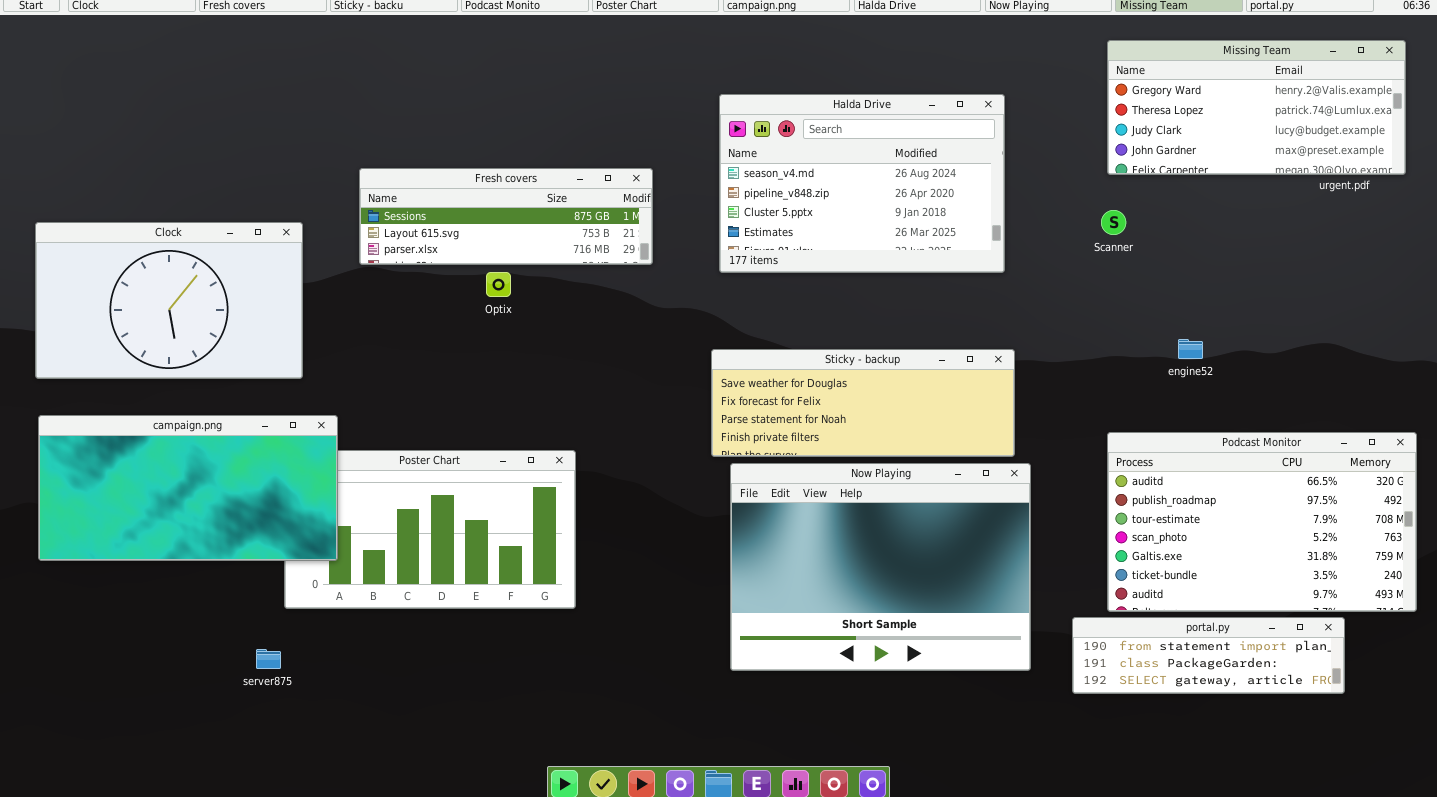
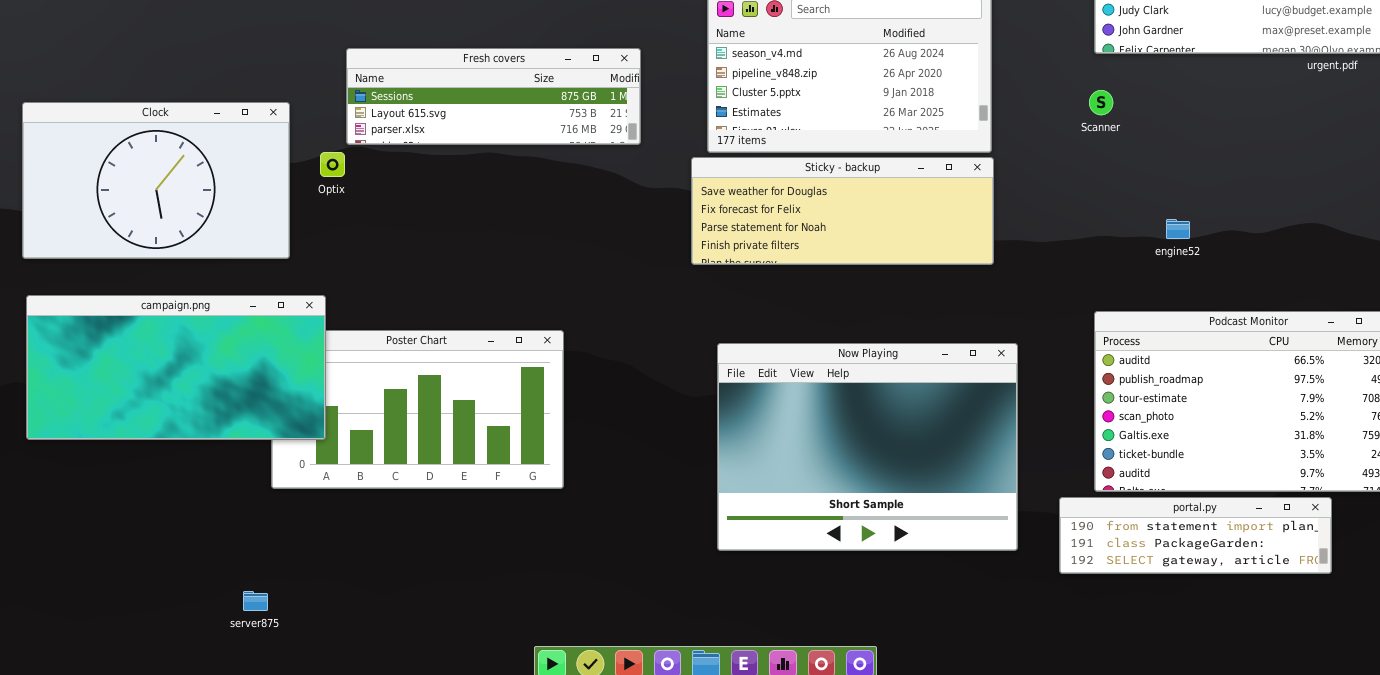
Optix: [486,272,511,297] -> [320,152,345,177], moved
Sticky - backup: [711,349,1015,457] -> [691,157,994,265], moved
server875: [256,649,281,669] -> [243,591,268,611], moved

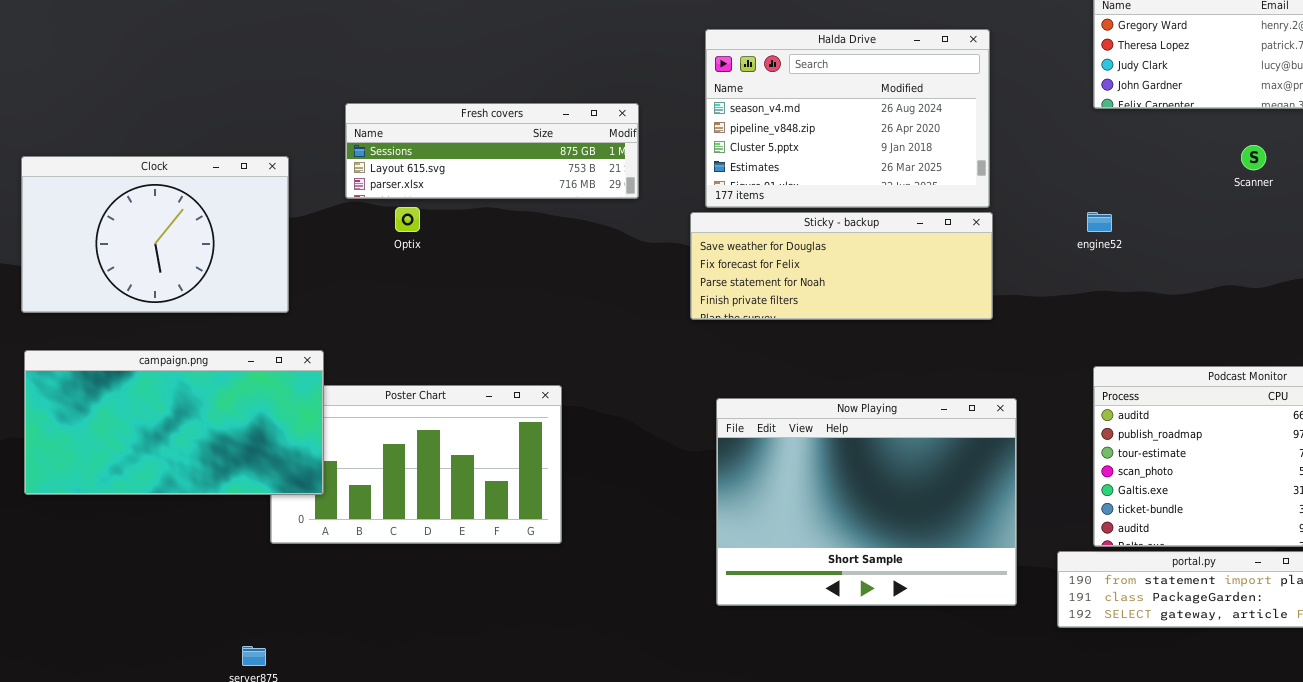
Scanner: [1089,90,1113,115] -> [1241,145,1266,170], moved
Optix: [320,152,345,177] -> [395,207,420,232], moved
engine52: [1166,219,1190,239] -> [1087,212,1112,232], moved

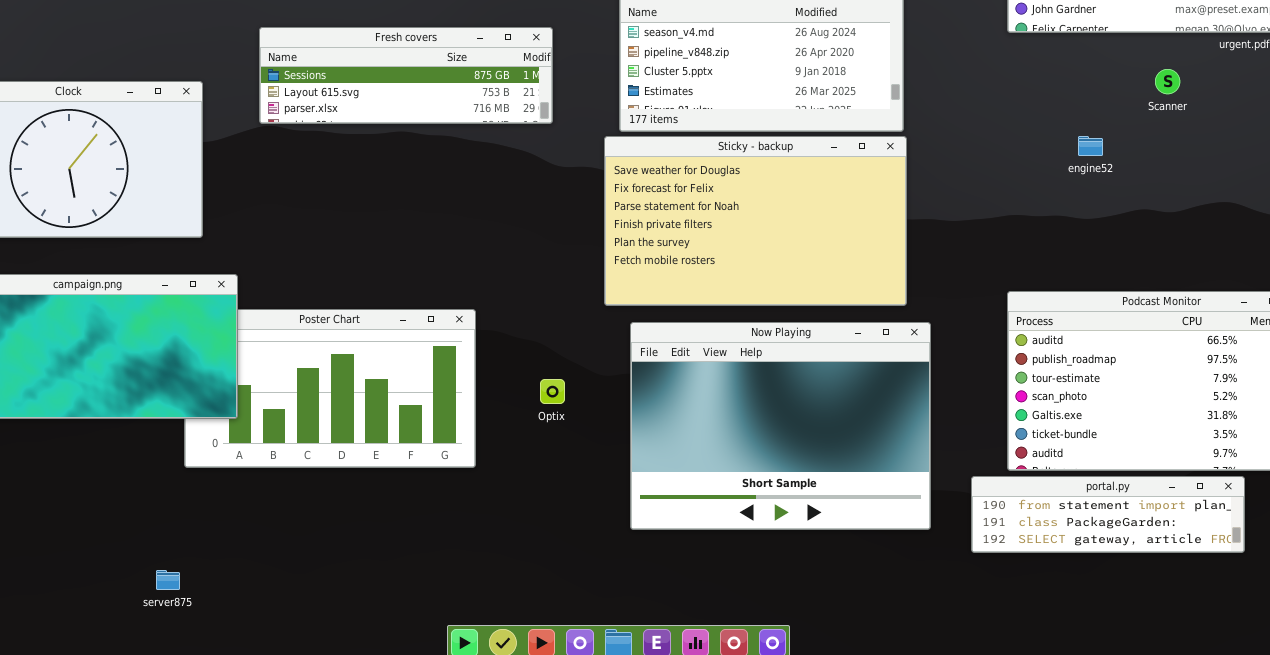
Optix: [395,207,420,232] -> [540,379,565,404], moved
Sticky - backup: [690,212,993,320] -> [604,136,907,306], resized
engine52: [1087,212,1112,232] -> [1078,136,1103,156], moved

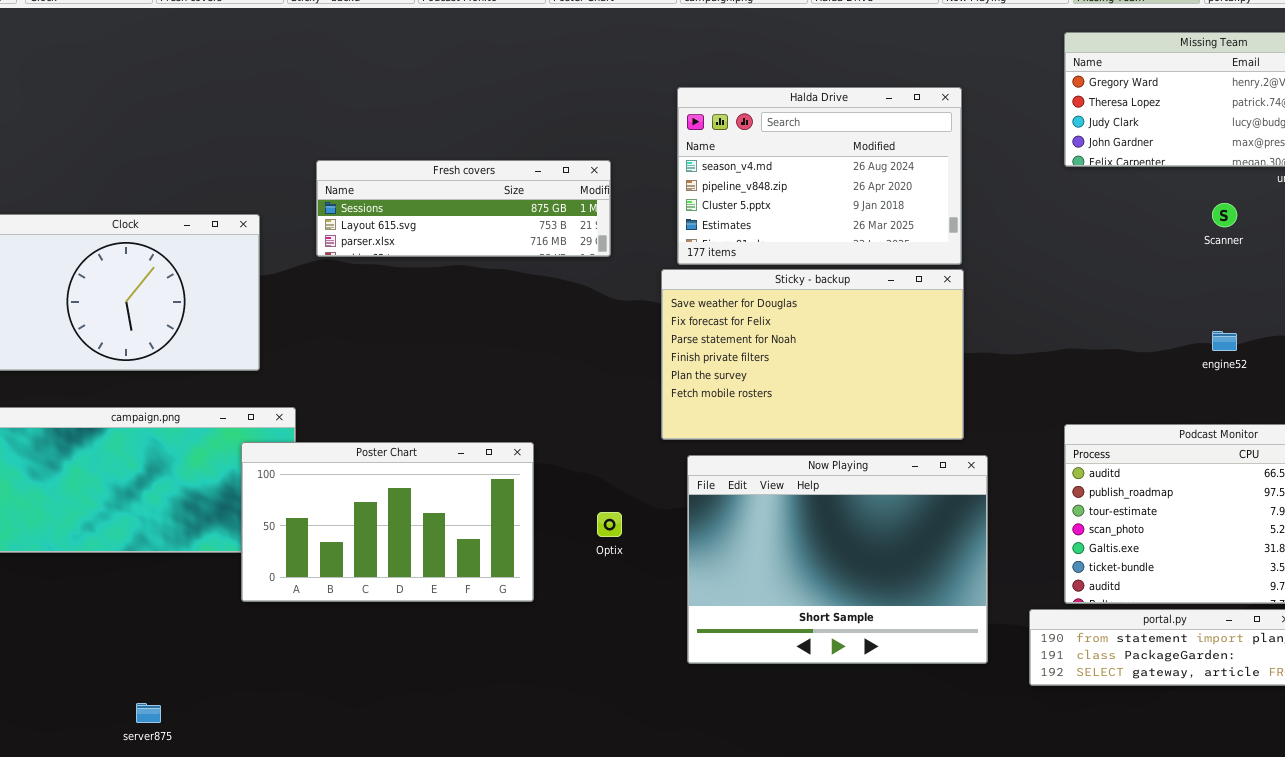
engine52: [1078,136,1103,156] -> [1212,331,1237,351], moved
Poster Chart: [184,309,476,468] -> [241,442,534,602], raised
server875: [156,570,180,590] -> [136,703,161,723], moved

